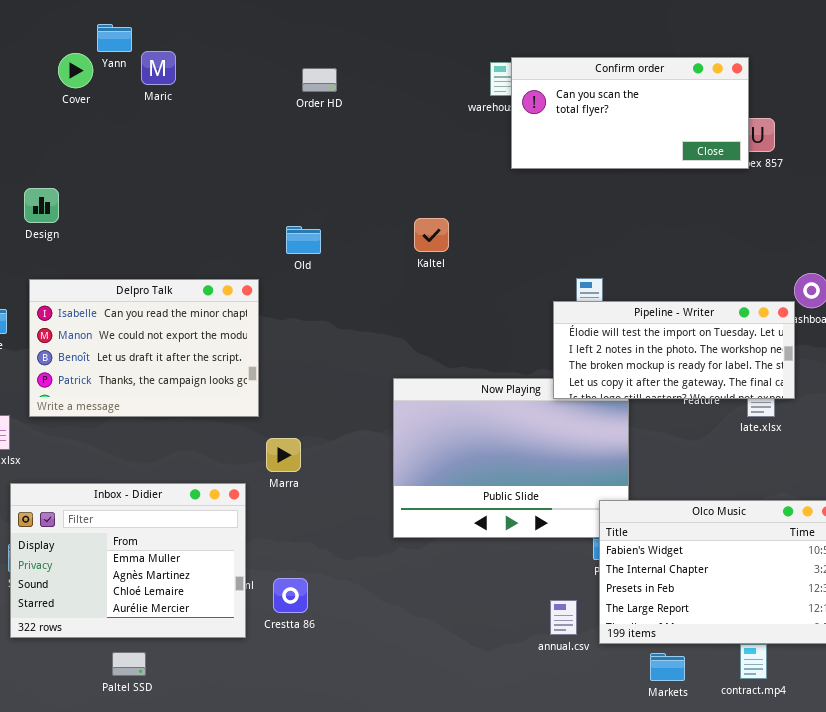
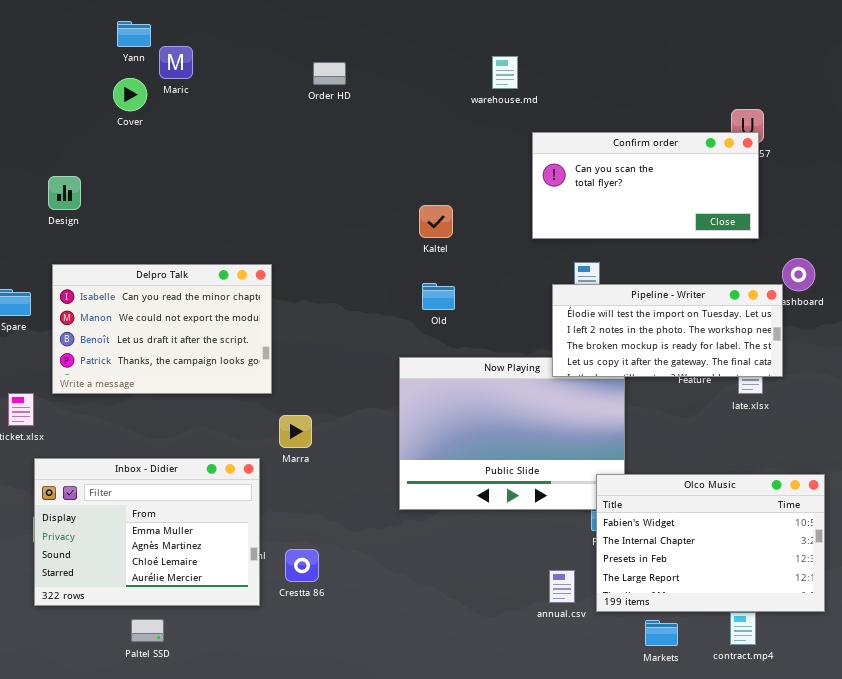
Cover: [58,53,93,88] -> [113,78,147,111], moved
Confirm order: [511,57,749,169] -> [532,132,759,239], moved
Old: [286,226,321,254] -> [422,283,455,310], moved

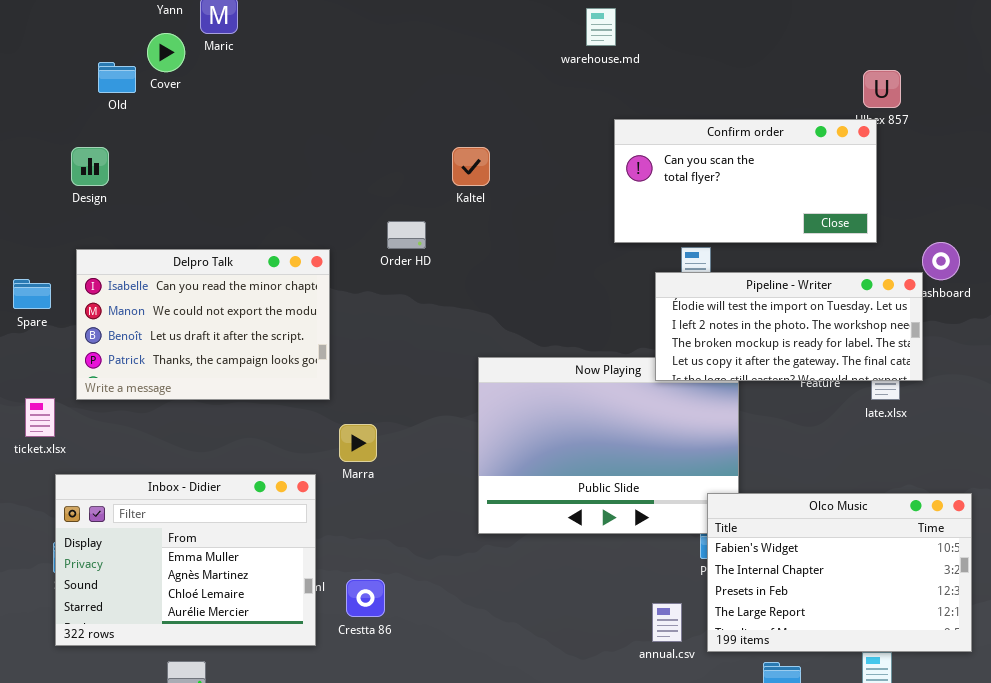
Order HD: [313,62,346,85] -> [387,221,426,249], moved
Confirm order: [532,132,759,239] -> [614,119,877,243], moved
Kaltel: [419,205,453,238] -> [452,147,490,186], moved
Old: [422,283,455,310] -> [98,62,136,93], moved

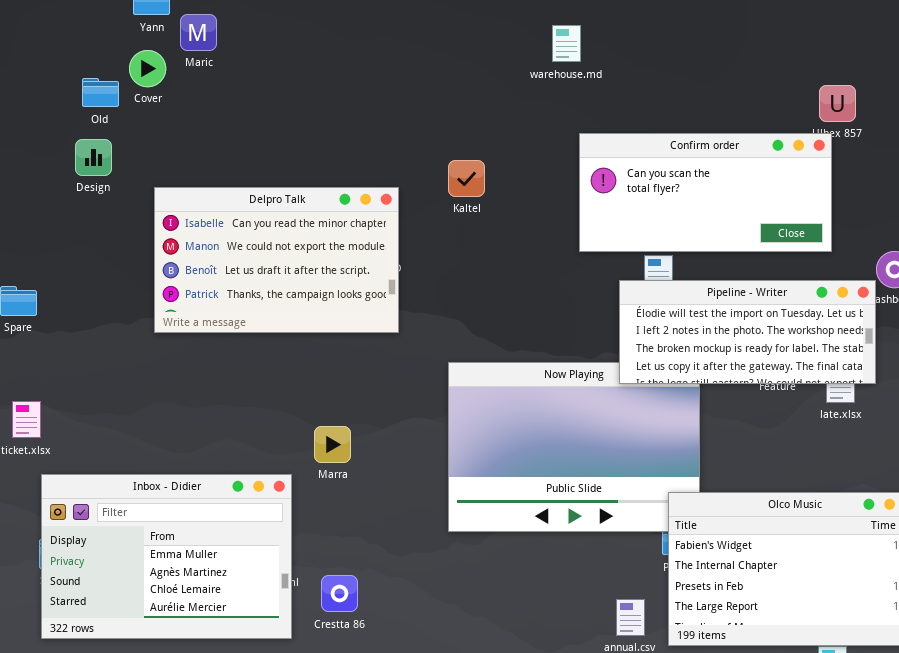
Design: [71,147,109,186] -> [75,139,112,176], moved
Kaltel: [452,147,490,186] -> [448,160,485,197], moved
Delpro Talk: [76,249,330,400] -> [154,187,399,333], moved

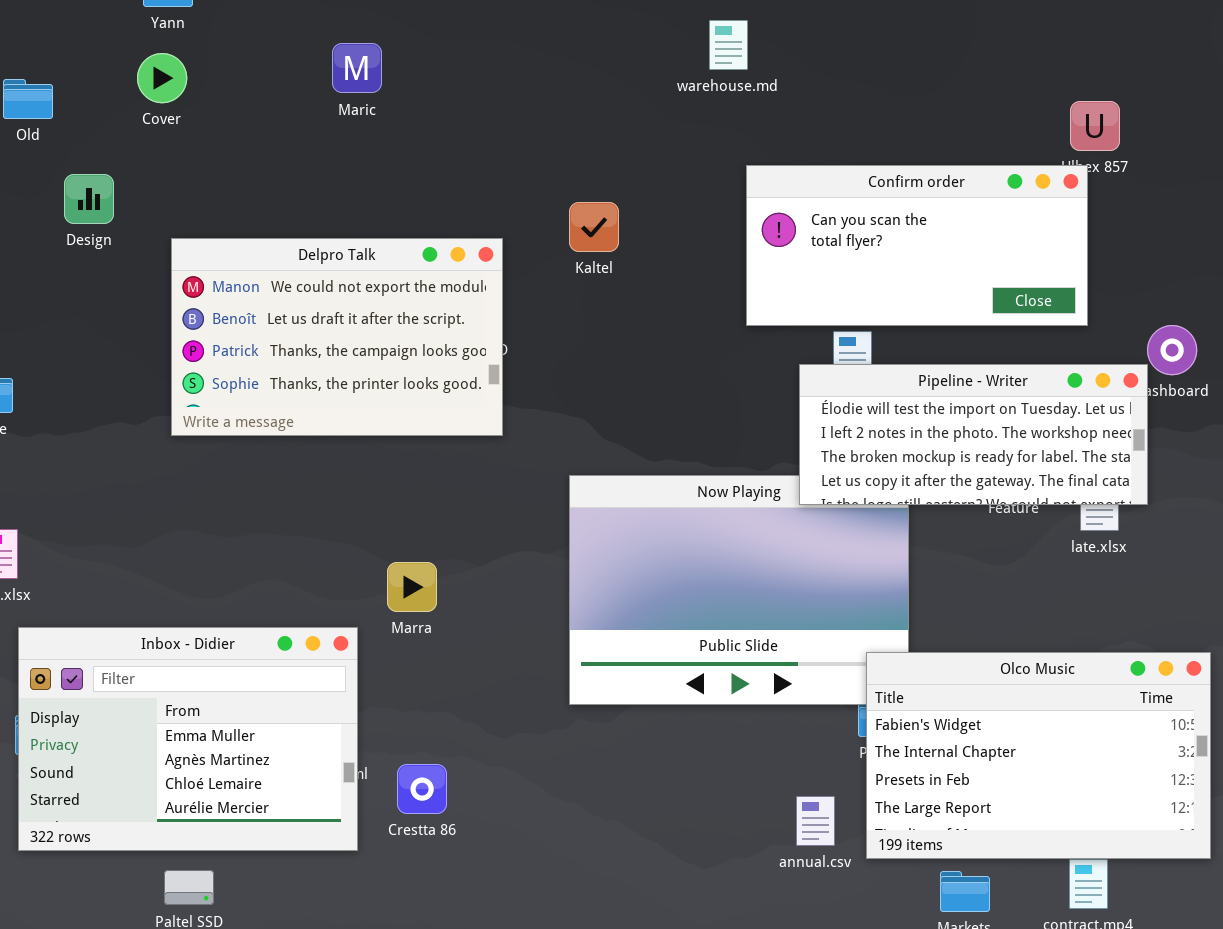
Maric: [180,14,217,51] -> [332,43,382,93], moved
Old: [82,78,119,107] -> [3,79,53,119], moved
Delpro Talk: [154,187,399,333] -> [171,238,503,436], scrolled down 1 row

